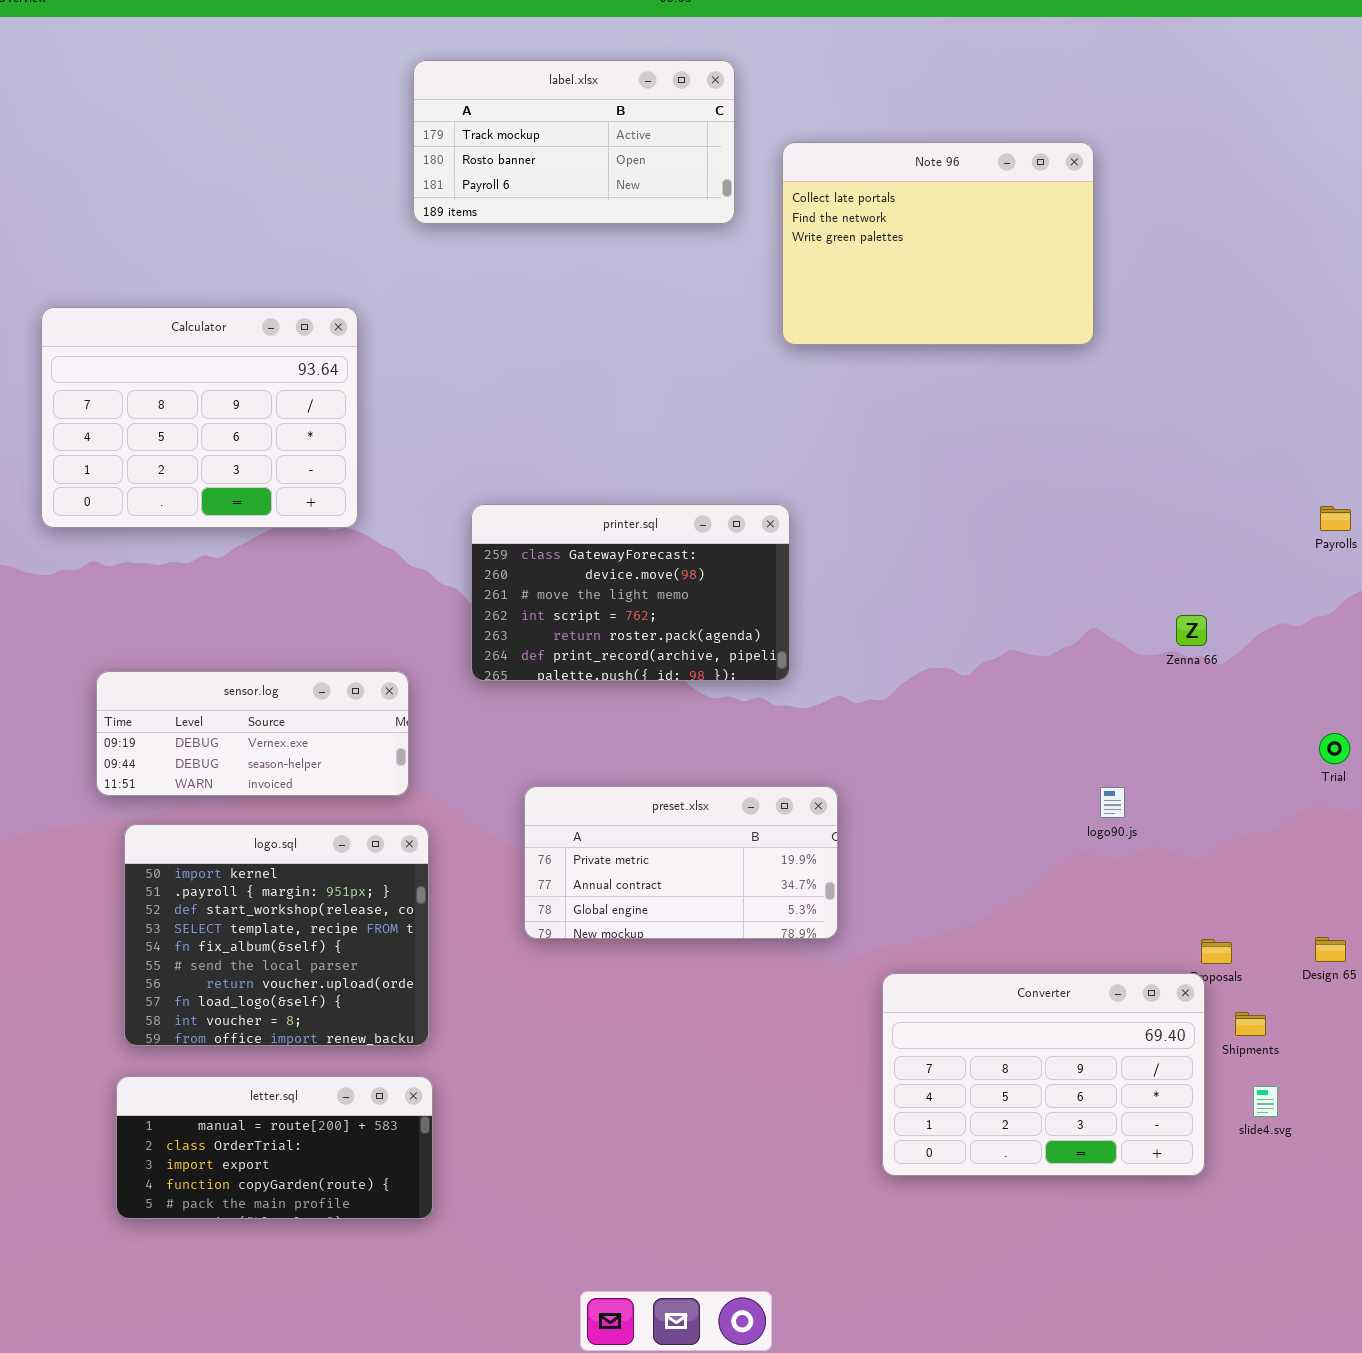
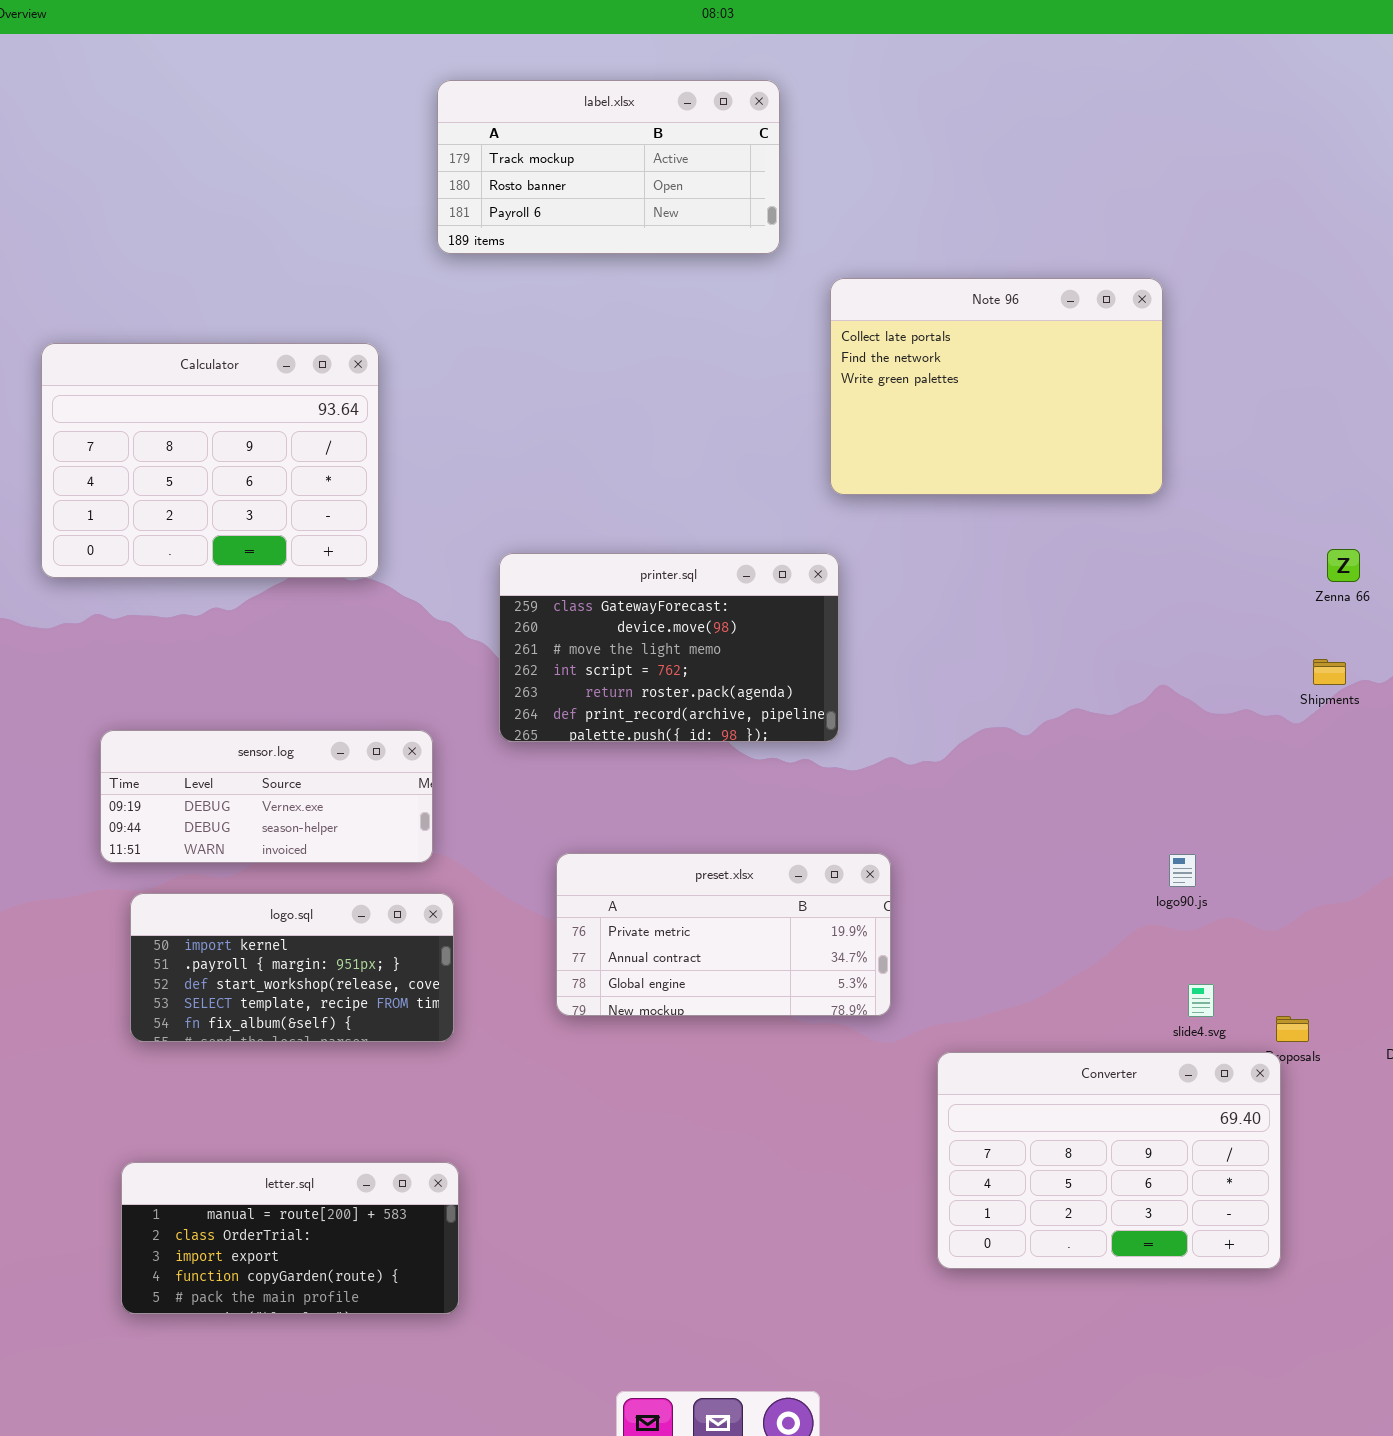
Note 96: [782,142,1094,345] -> [830,278,1163,495], moved
Zenna 66: [1176,615,1207,646] -> [1327,549,1360,582], moved
logo.sql: [124,824,429,1046] -> [130,893,454,1042], resized
Shipments: [1235,1012,1266,1036] -> [1313,659,1346,685], moved
slide4.svg: [1253,1086,1278,1117] -> [1188,984,1214,1017], moved

